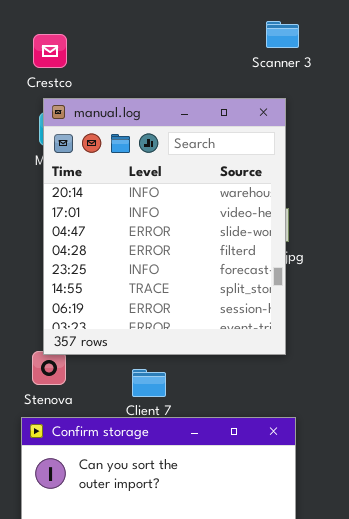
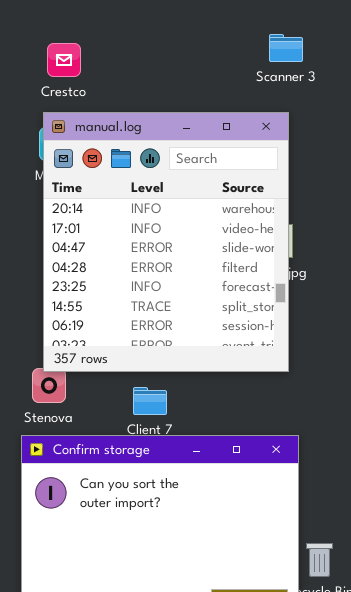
Crestco: [33,34,67,68] -> [47,43,81,77], moved

